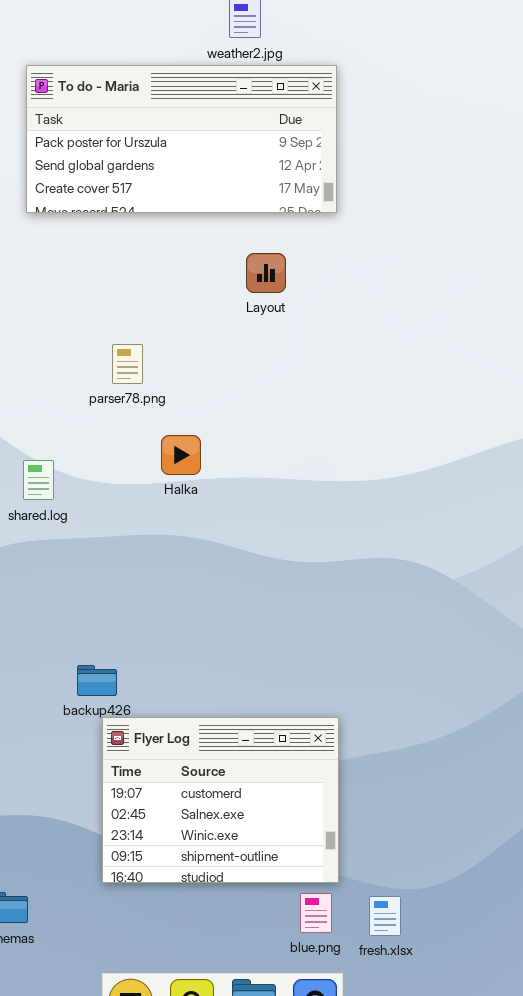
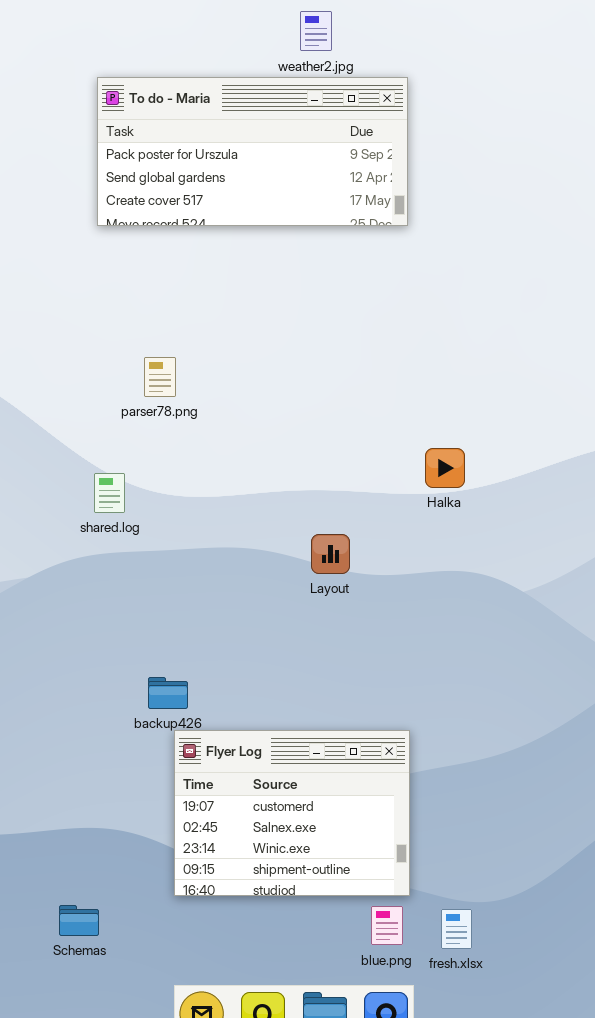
Layout: [246,253,286,293] -> [311,534,350,574], moved
parser78.png: [112,344,143,384] -> [144,357,176,397], moved
Halka: [161,435,201,475] -> [425,448,465,488], moved

